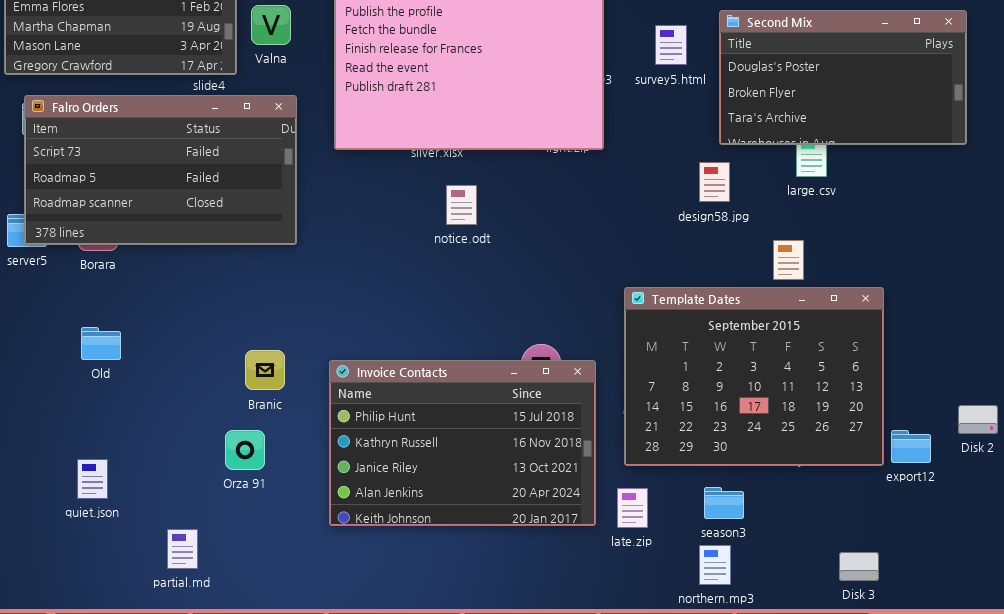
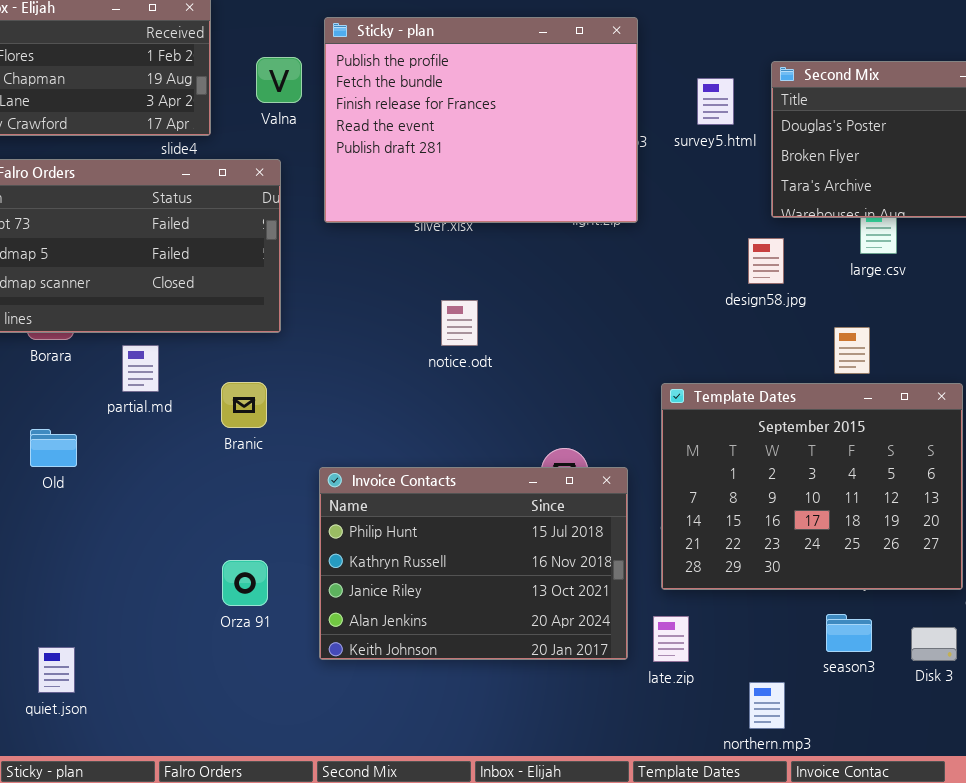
Valna: [251,5,291,45] -> [256,57,302,103], moved
notice.odt: [446,185,477,225] -> [441,300,478,346], moved
Branic: [245,350,285,390] -> [221,382,267,428], moved
Orza 91: [225,430,265,470] -> [222,560,268,606], moved
quiet.json: [77,459,108,499] -> [38,647,75,693], moved
season3: [704,487,744,519] -> [826,614,872,652], moved
partial.md: [167,529,198,569] -> [122,345,159,392], moved
Disk 3: [839,552,879,581] -> [911,627,957,661], moved

